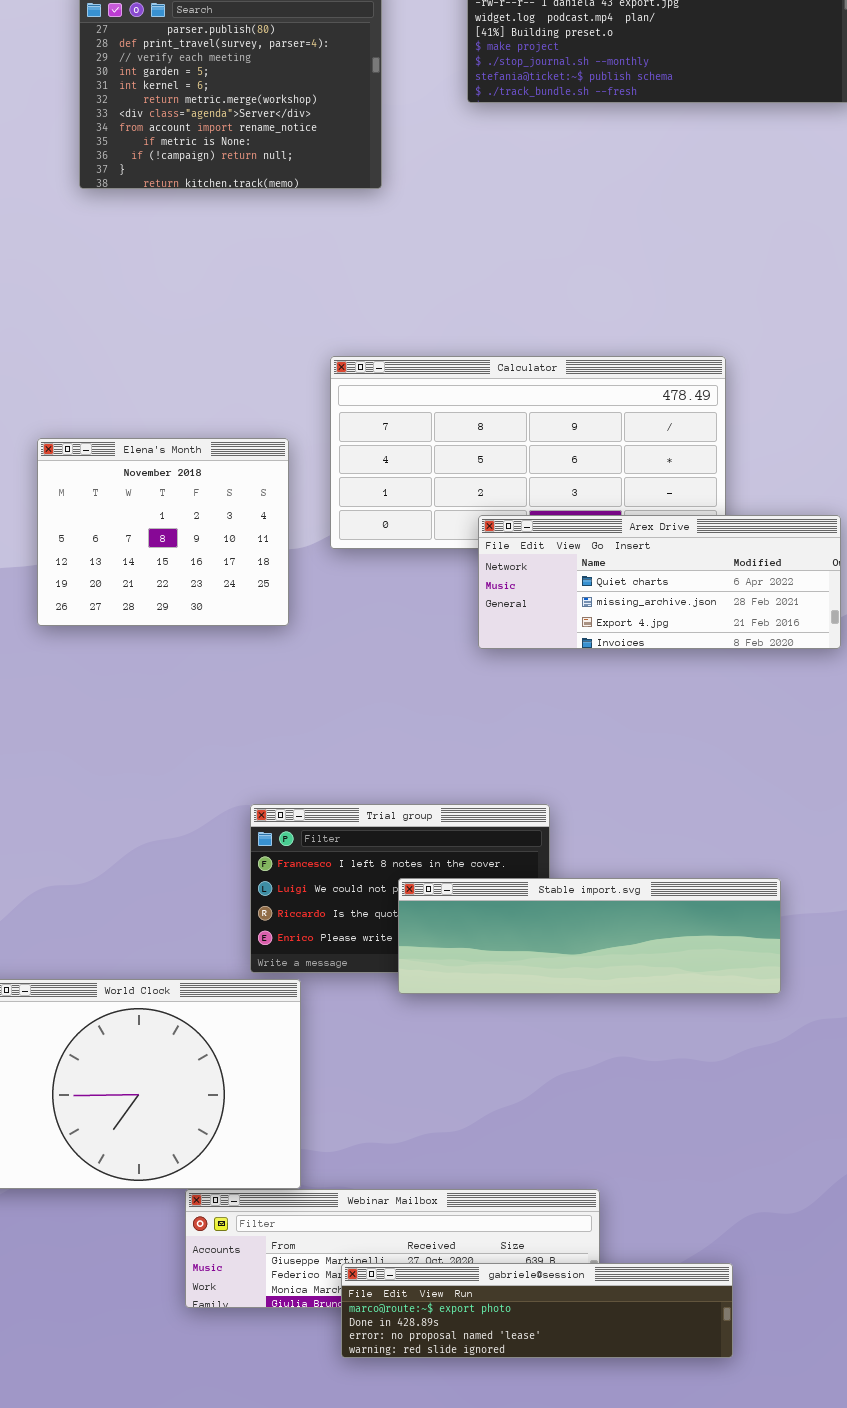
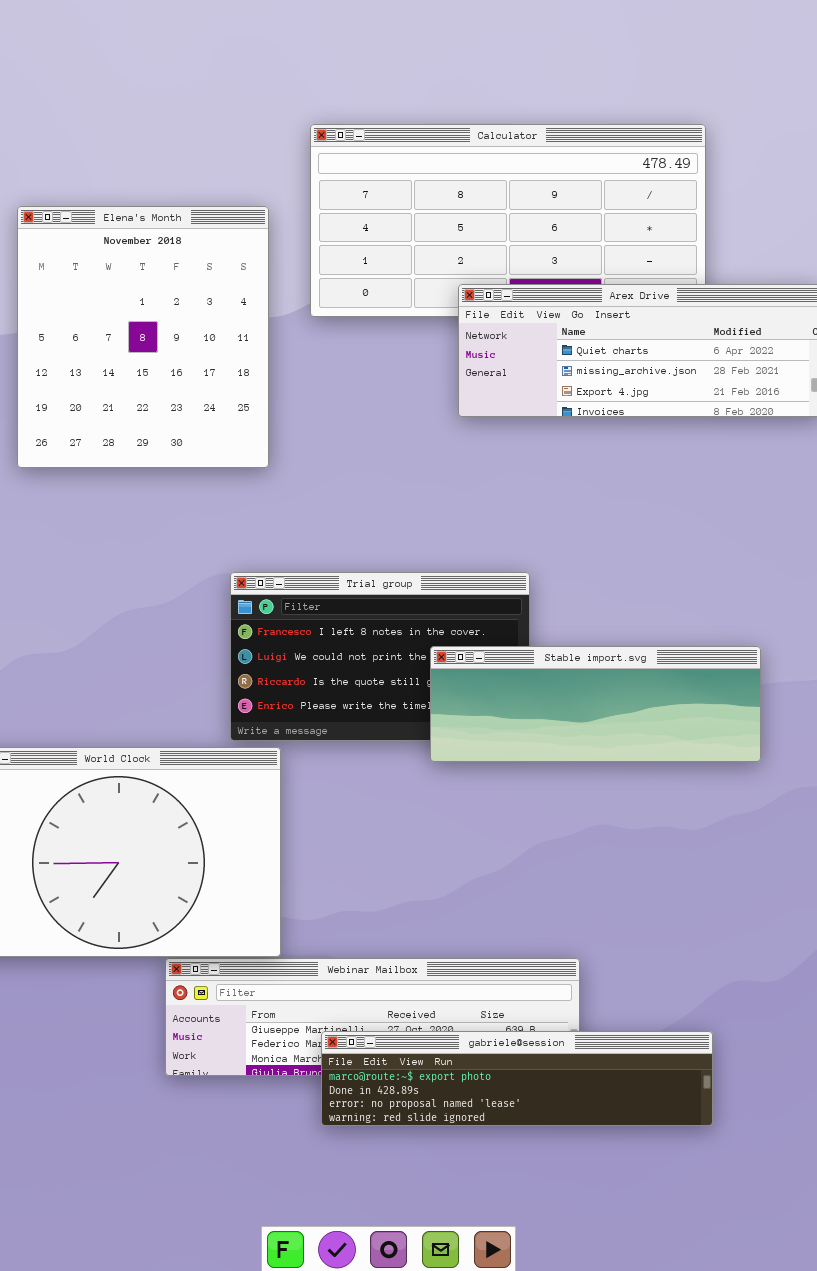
Elena's Month: [37,438,289,626] -> [17,206,269,468], resized
Stable import.svg: [398,878,781,994] -> [430,646,761,762], resized

